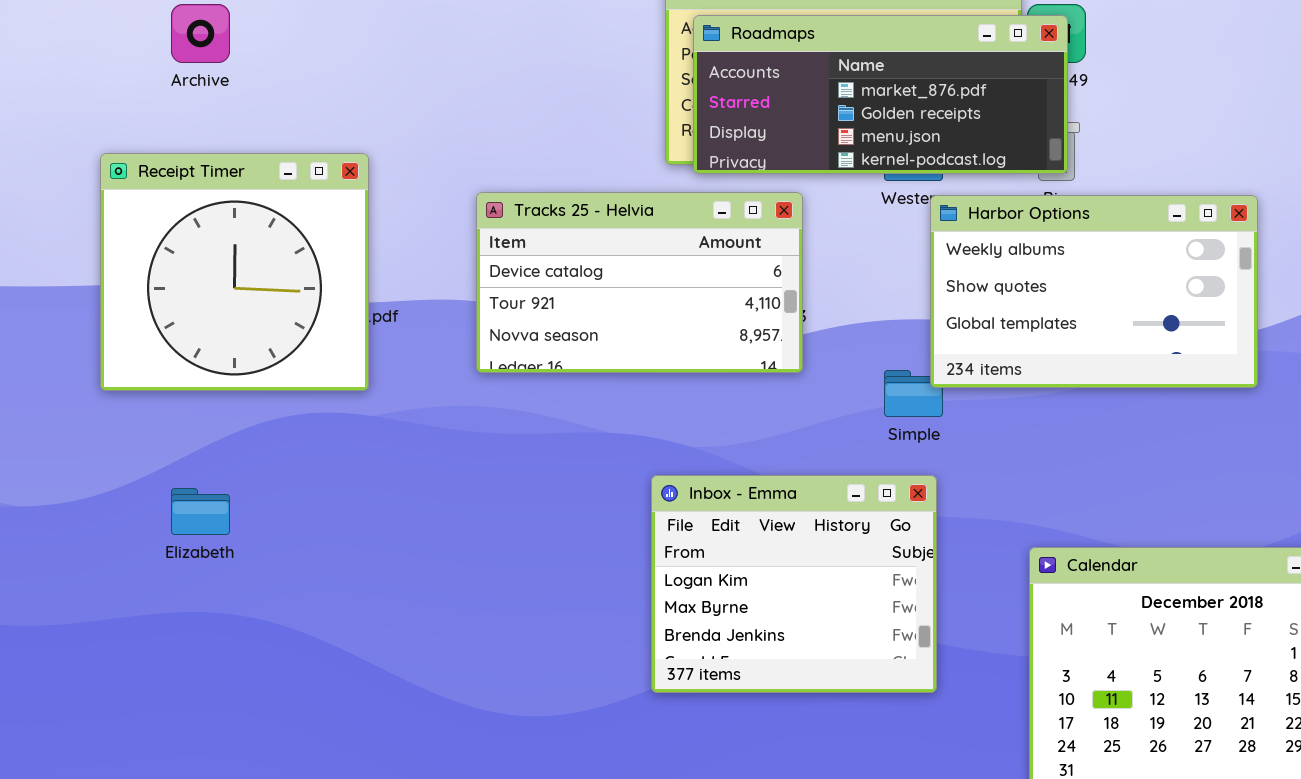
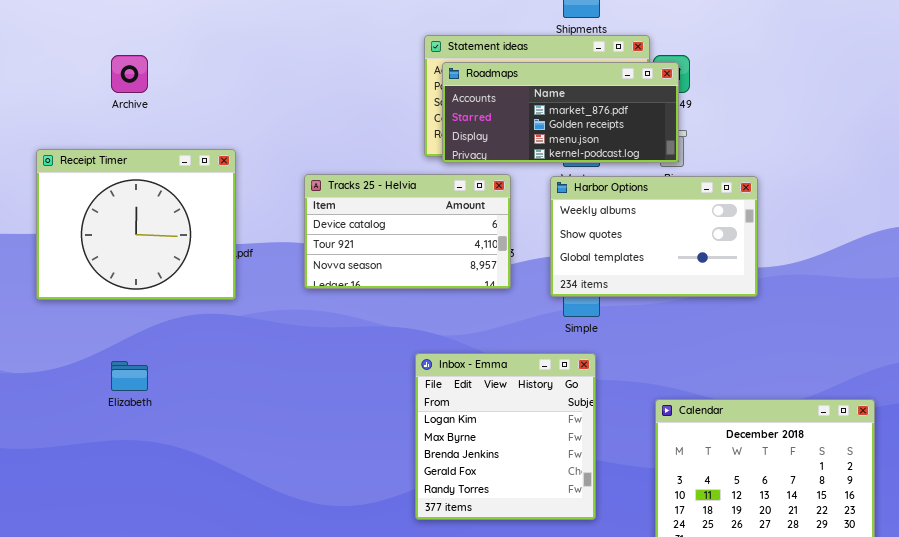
Receipt Timer: [100,153,369,391] -> [36,149,236,300], resized
Harbor Options: [930,195,1258,388] -> [550,176,758,297], moved
Inbox - Emma: [651,475,937,693] -> [415,353,596,520], resized

